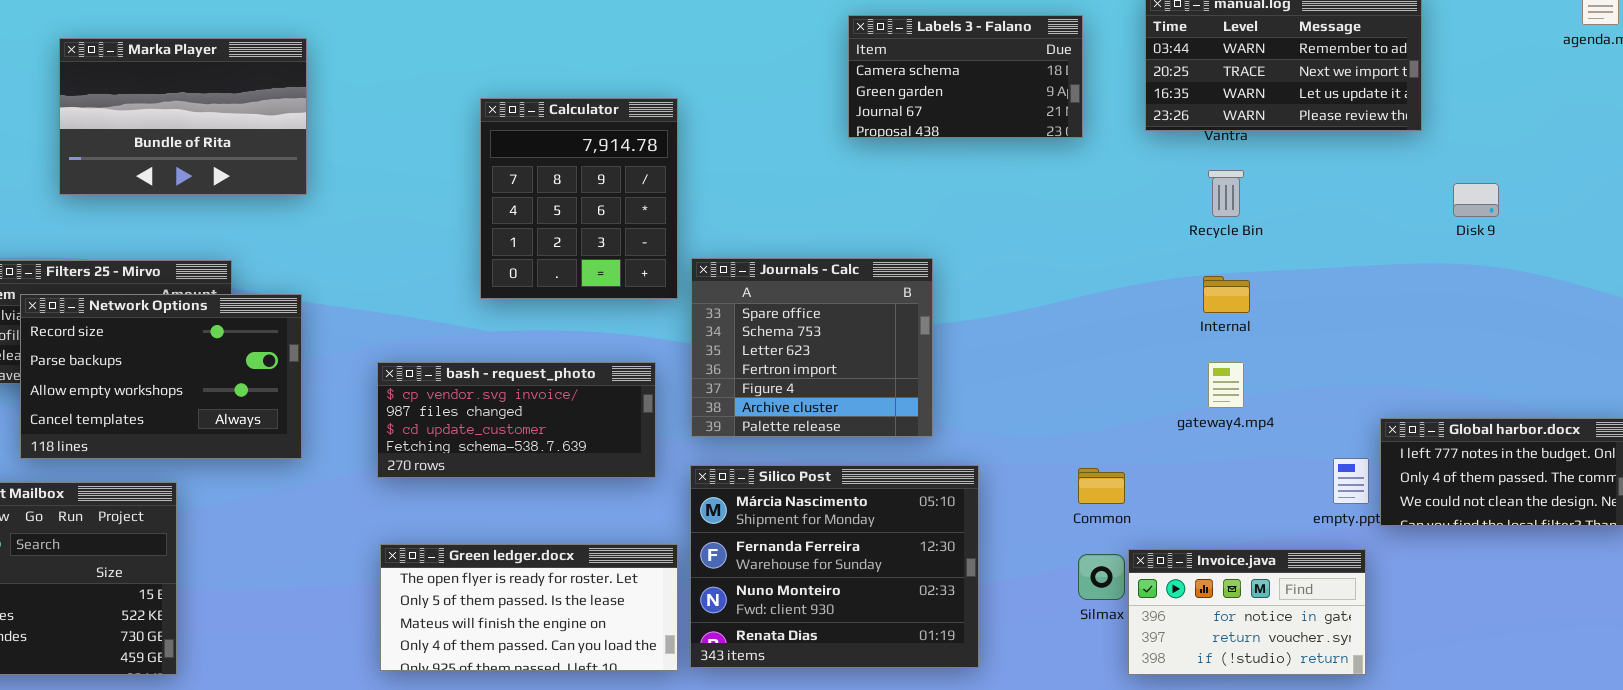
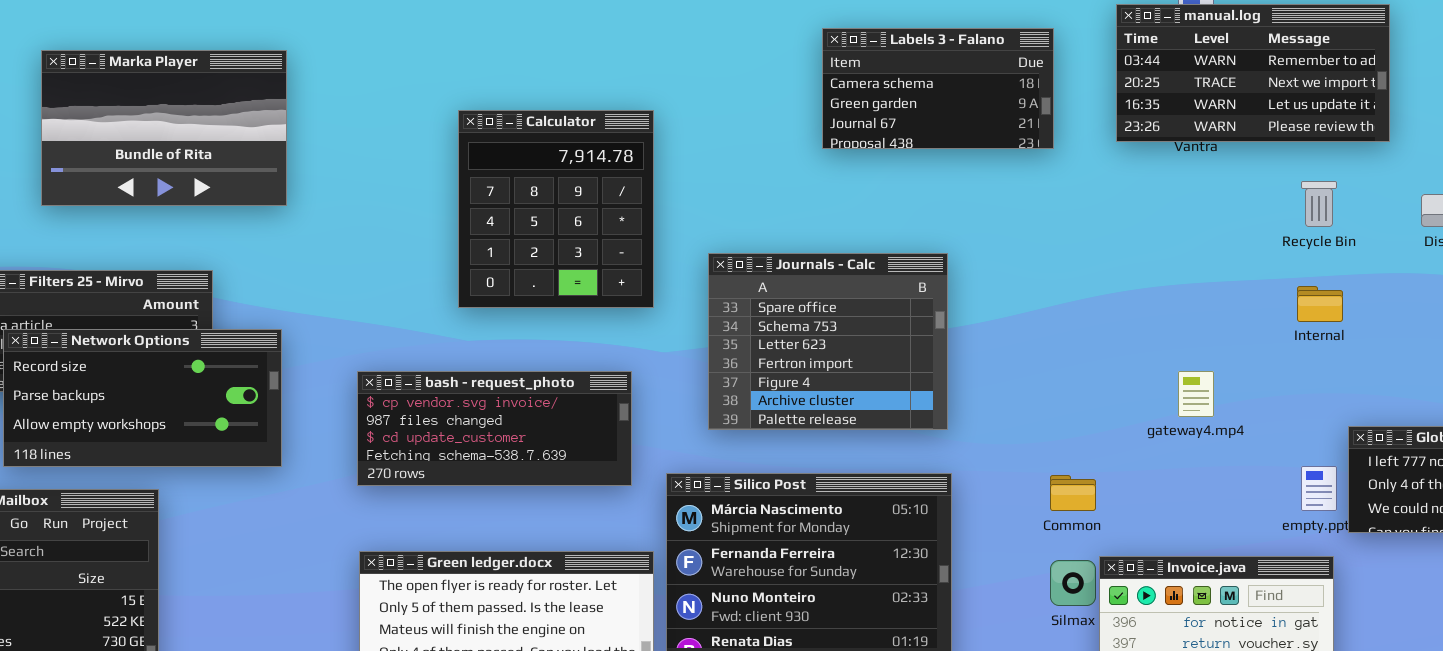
Recycle Bin: [1208,170,1244,217] -> [1301,181,1337,227], moved
Journals - Calc: [691,258,933,437] -> [708,253,948,430], moved
Internal: [1203,276,1250,313] -> [1297,286,1343,322], moved
Network Options: [20,294,302,459] -> [3,329,282,467], resized

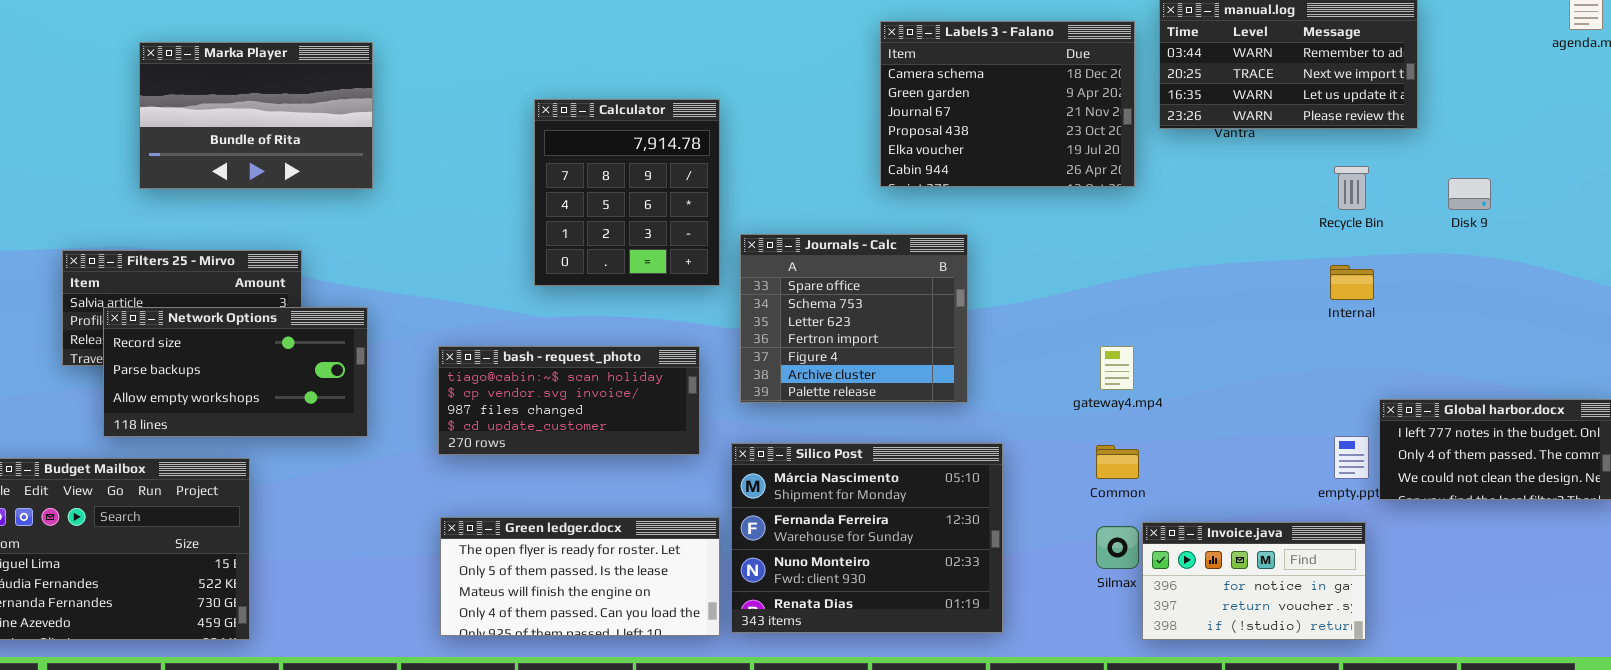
Labels 3 - Falano: [822,28,1054,149] -> [880,21,1135,187], resized
Journals - Calc: [708,253,948,430] -> [740,234,968,403], moved
bash - request_photo: [357,371,632,486] -> [438,346,700,455], scrolled up 1 row
gateway4.mp4: [1178,371,1214,417] -> [1100,346,1134,390], moved

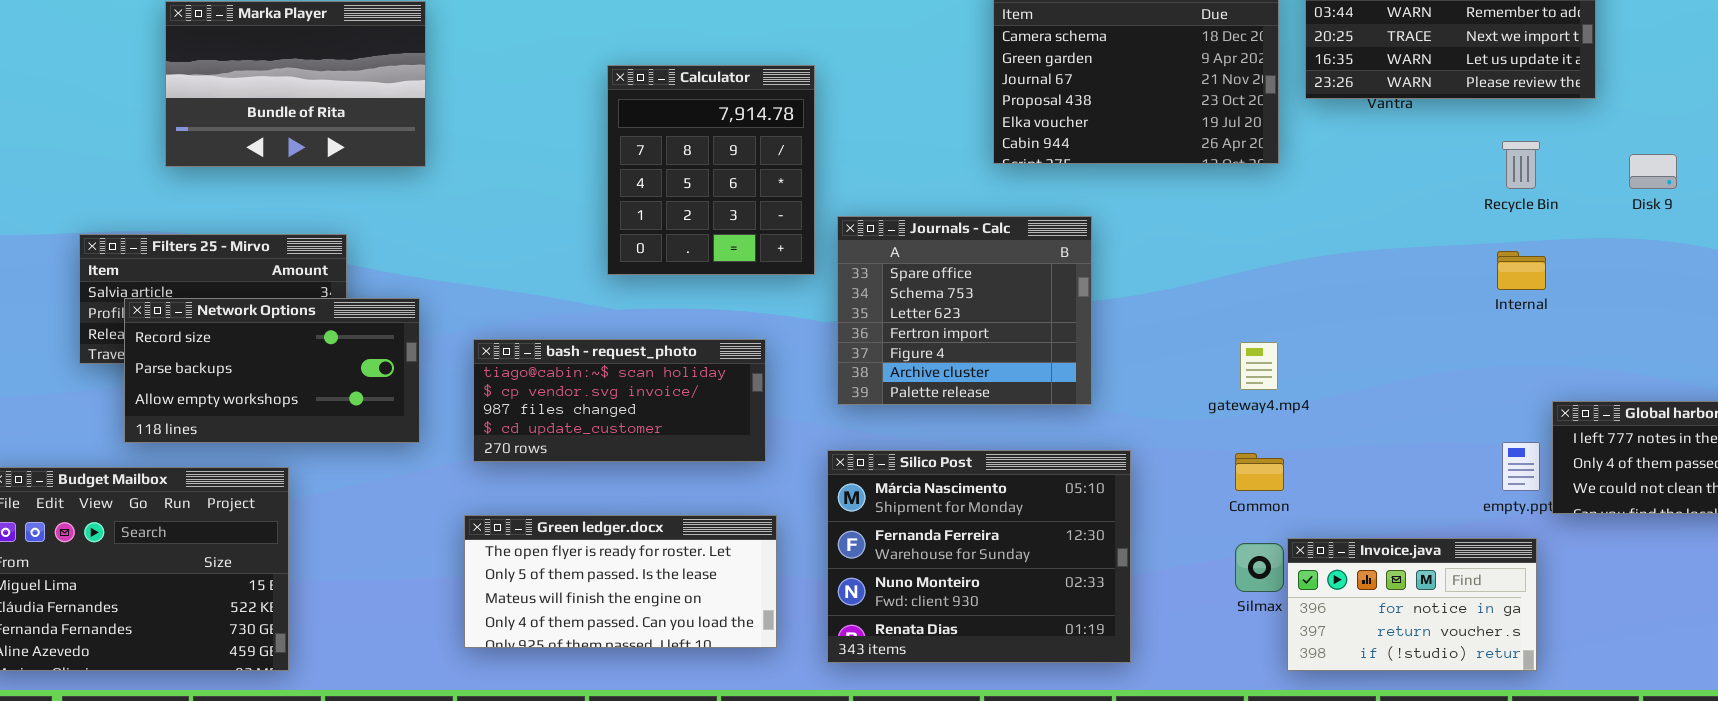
bash - request_photo: [438,346,700,455] -> [473,339,766,462], moved
Green ledger.docx: [440,517,720,636] -> [464,515,777,648], moved

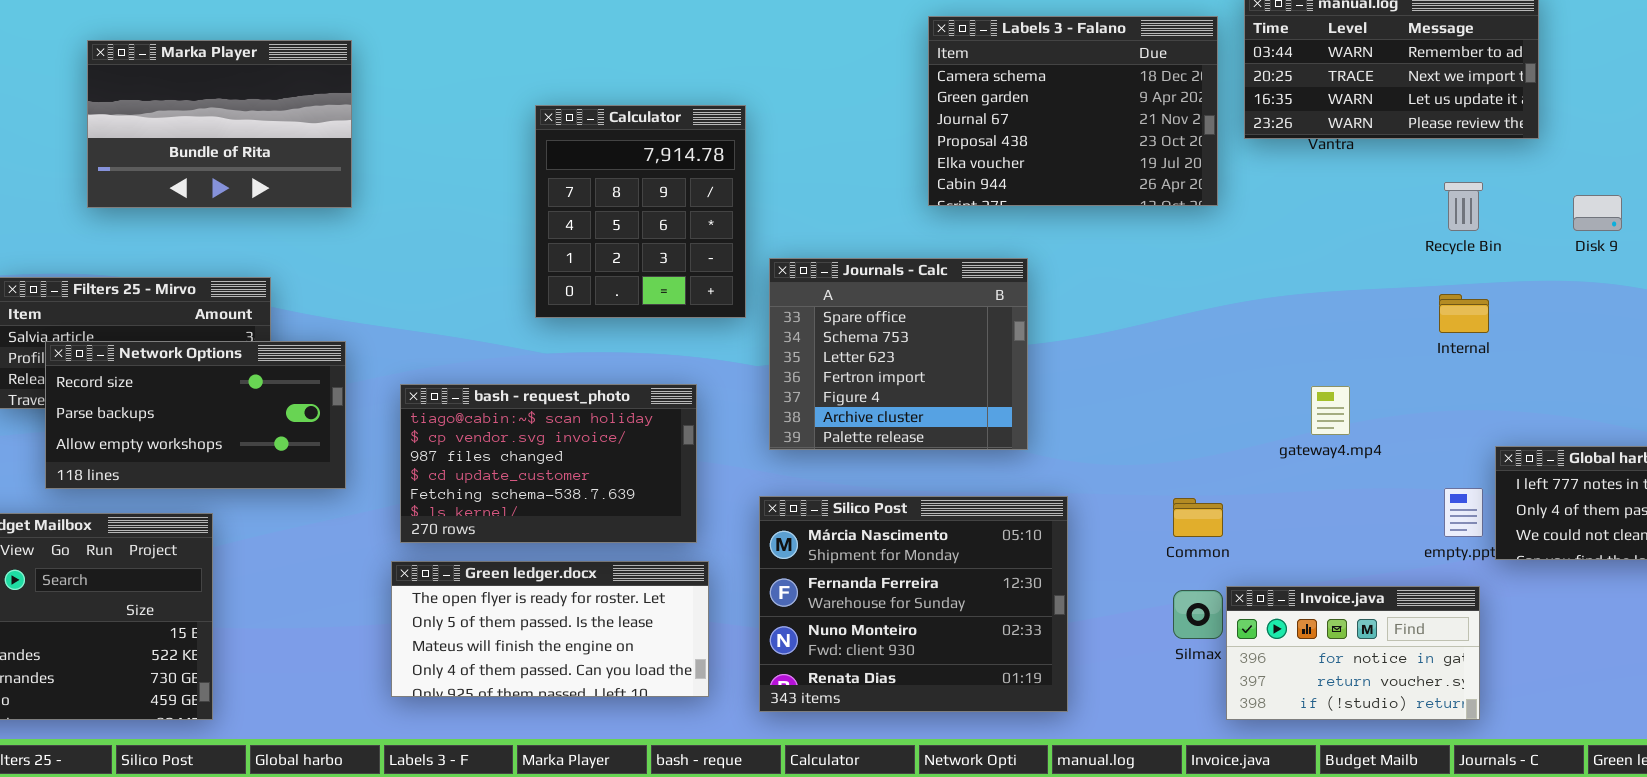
bash - request_photo: [473,339,766,462] -> [400,384,697,543], resized
gateway4.mp4: [1240,342,1278,390] -> [1311,386,1350,435], moved

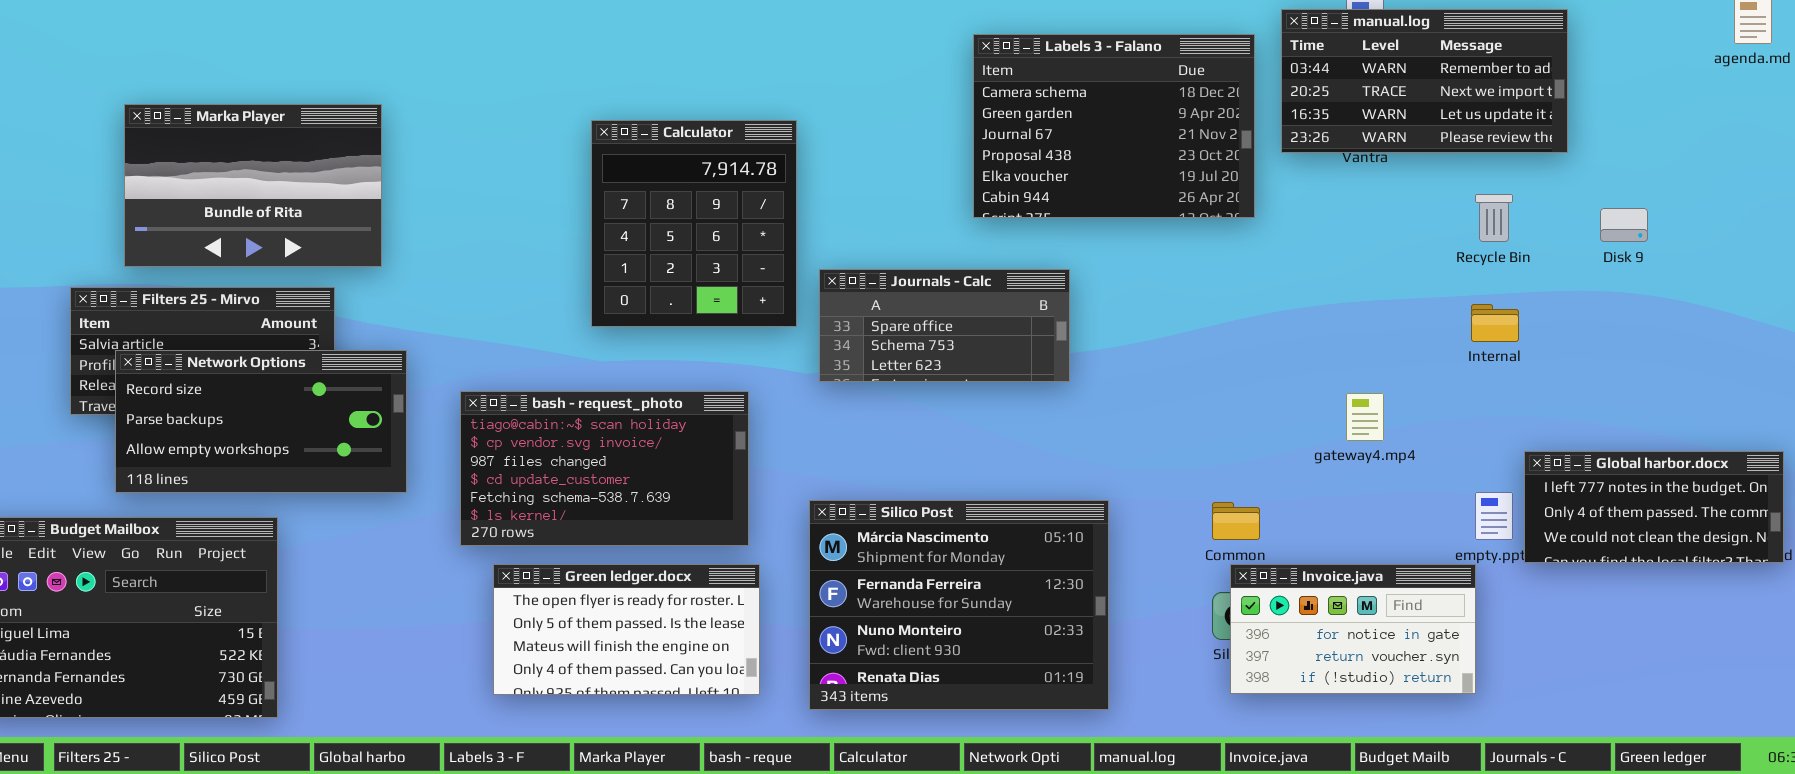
Marka Player: [87,40,352,208] -> [124,104,382,267], moved
Journals - Calc: [769,258,1028,450] -> [819,269,1070,382], resized
Green ledger.docx: [391,561,709,697] -> [493,564,760,695], resized
Invoice.java: [1226,586,1480,720] -> [1230,564,1476,694], moved

